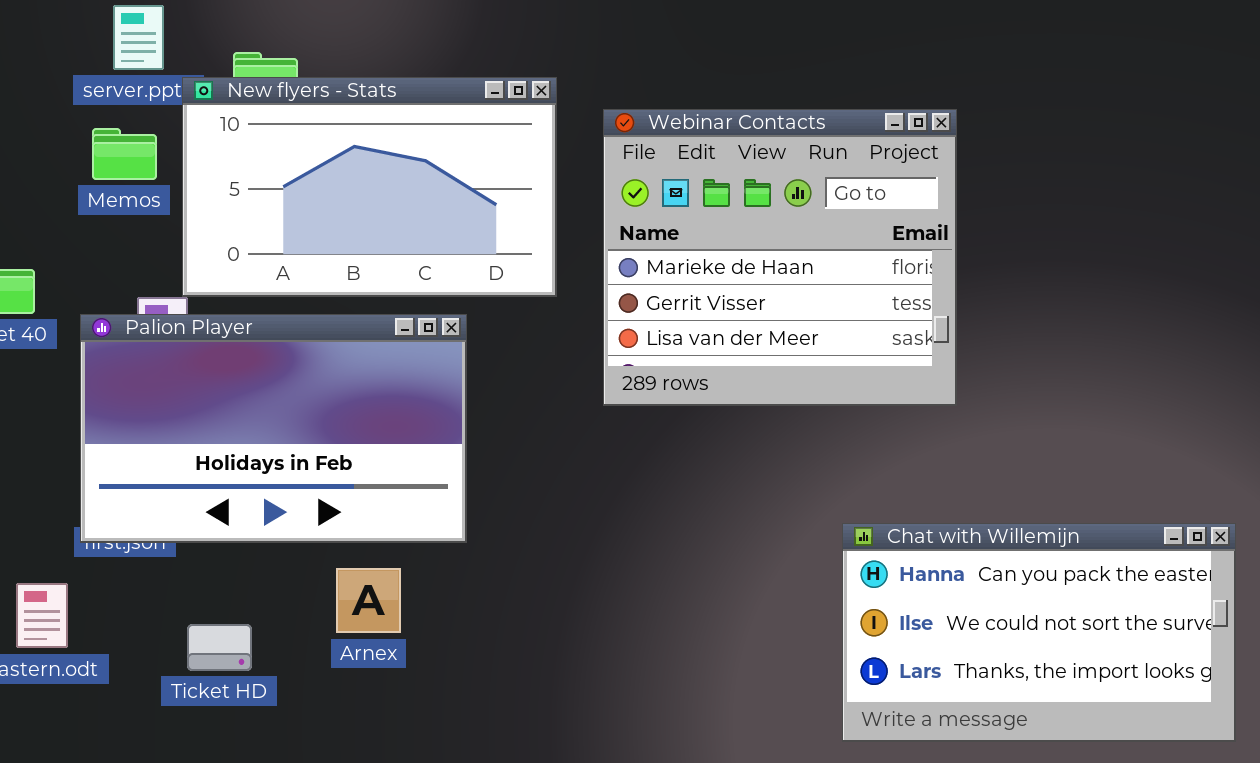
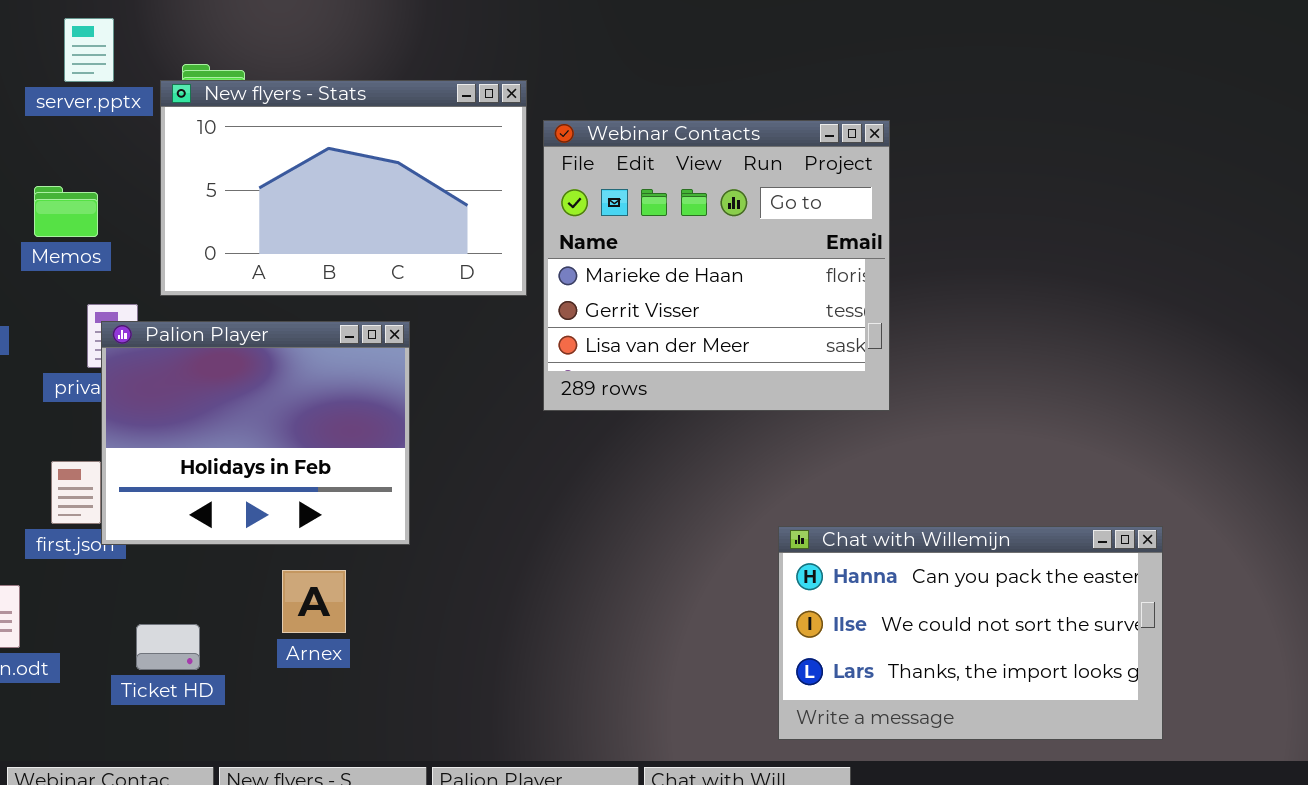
New flyers - Stats: [182,77,557,297] -> [160,80,527,296], moved
Memos: [92,128,157,180] -> [34,186,98,237], moved
Palion Player: [80,314,467,543] -> [101,321,410,545], resized

